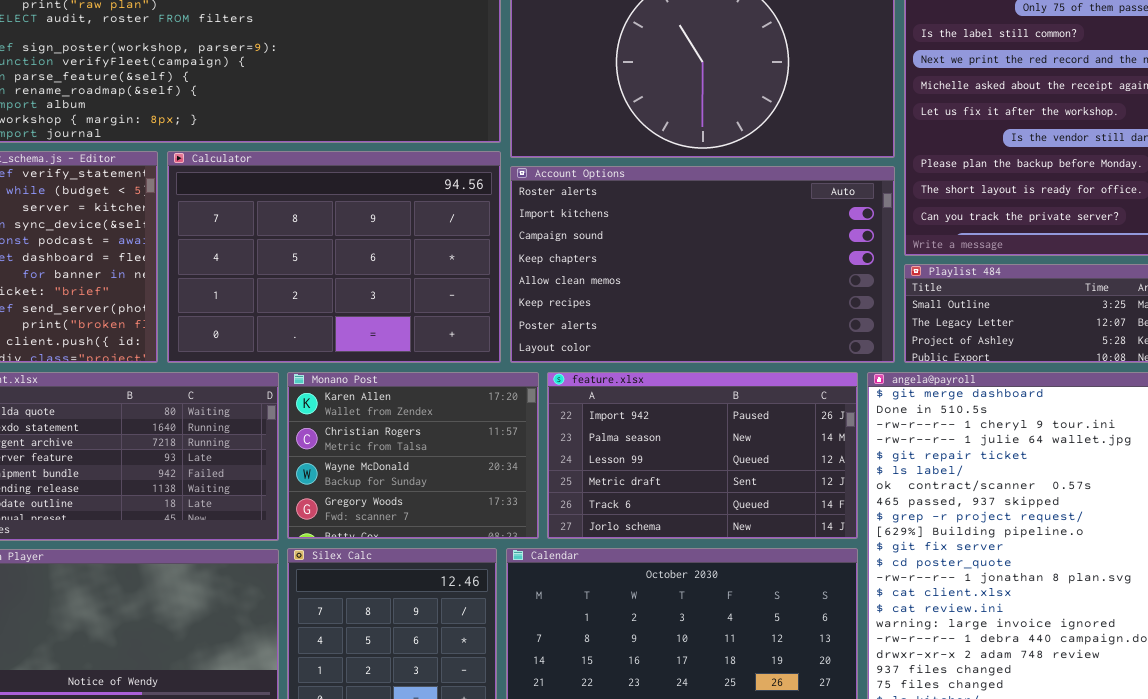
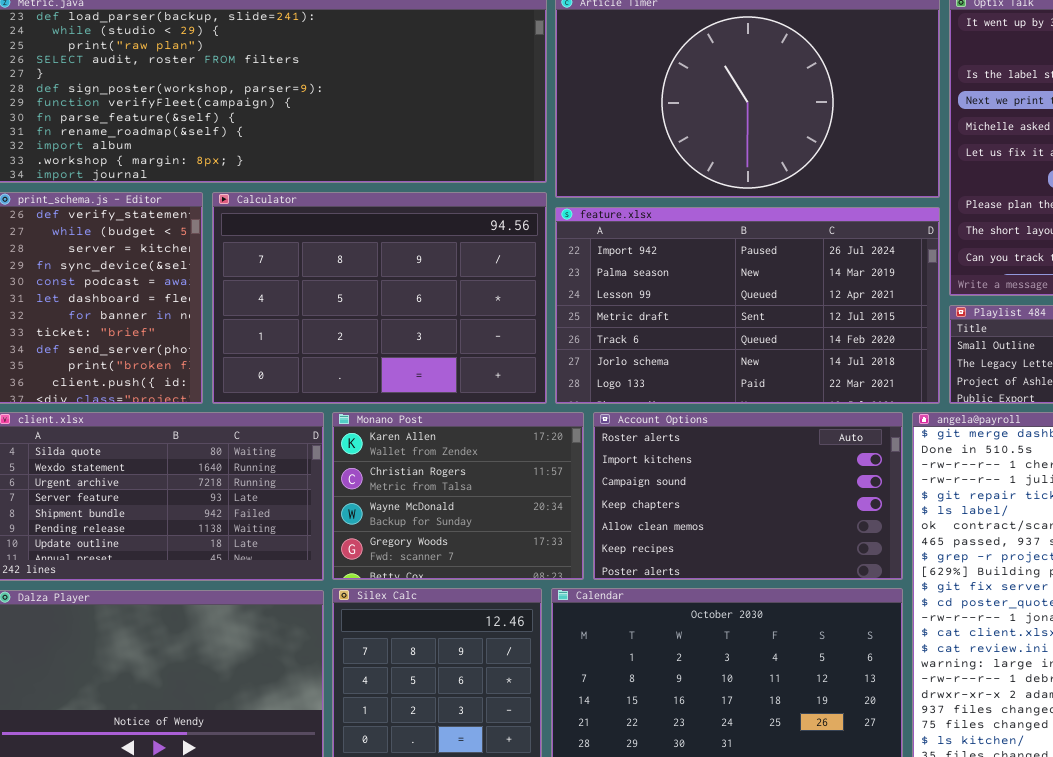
Account Options: [510,166,895,363] -> [593,412,903,580], moved, resized
feature.xlsx: [547,372,858,539] -> [555,207,940,404], moved, resized

